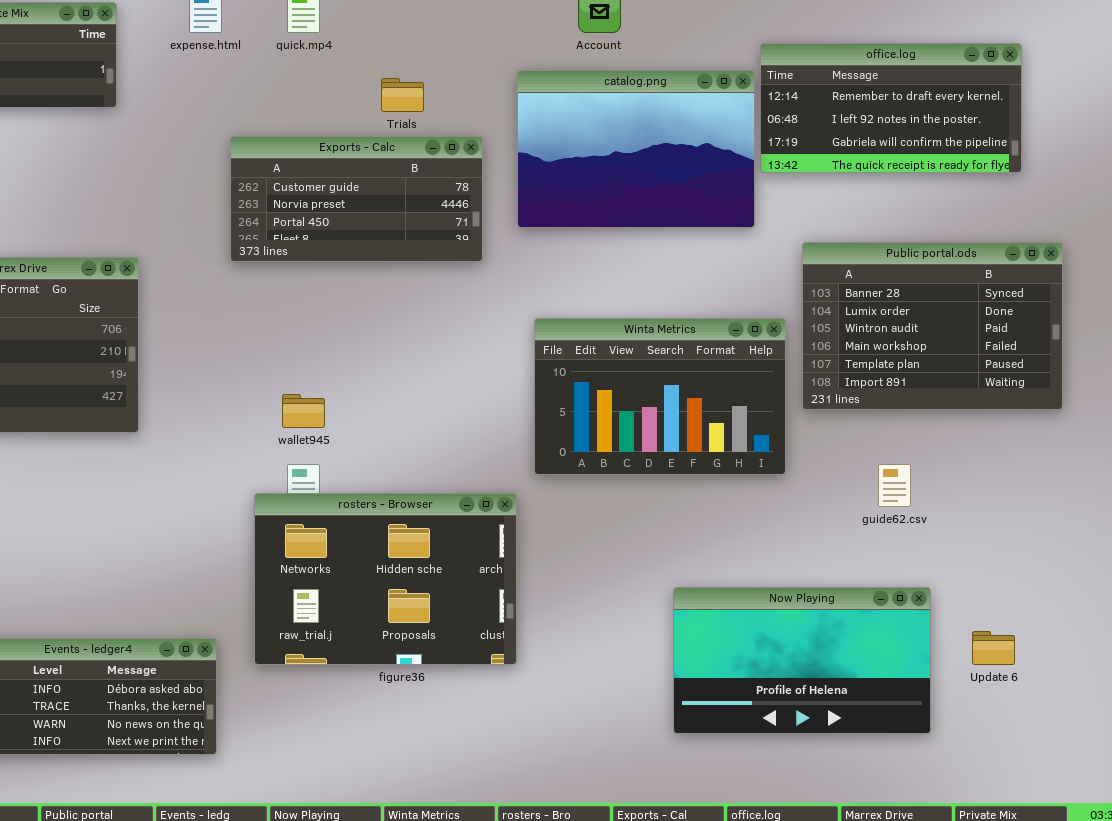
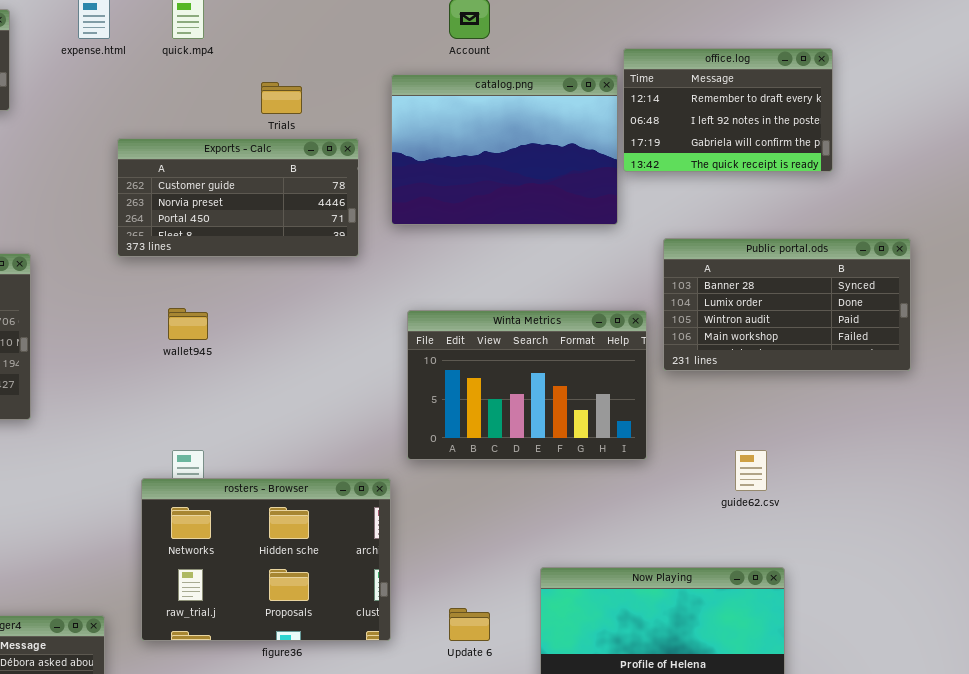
office.log: [760,43,1022,173] -> [623,48,833,172], resized
Public portal.ods: [802,242,1063,410] -> [663,238,911,371], resized
wallet945: [282,394,325,428] -> [168,308,208,340], moved
Update 6: [972,631,1015,665] -> [449,608,490,641], moved

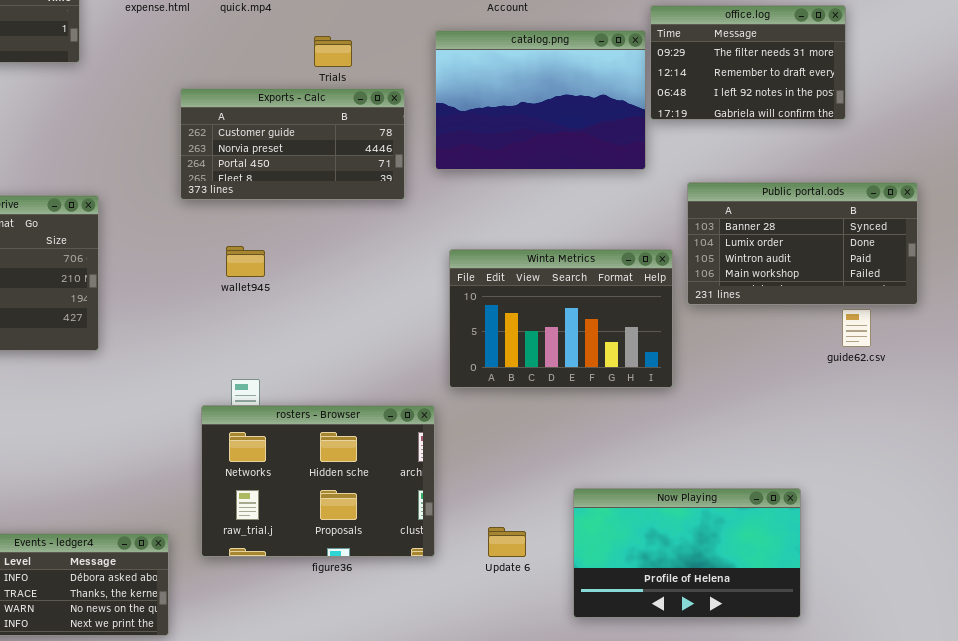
office.log: [623,48,833,172] -> [650,5,846,120], scrolled up 1 row
guide62.csv: [735,450,767,491] -> [842,309,871,347], moved

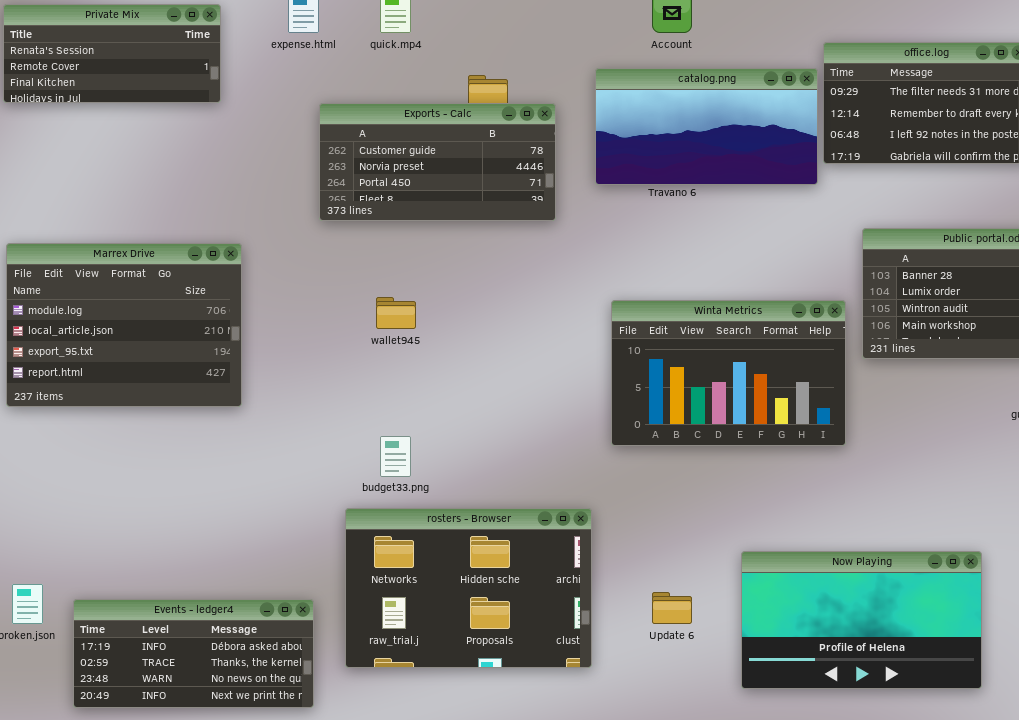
catalog.png: [435,30,646,170] -> [595,68,818,185], resized
Exports - Calc: [180,88,405,200] -> [319,103,556,221], moved
rosters - Browser: [201,405,435,557] -> [345,508,592,668], moved

